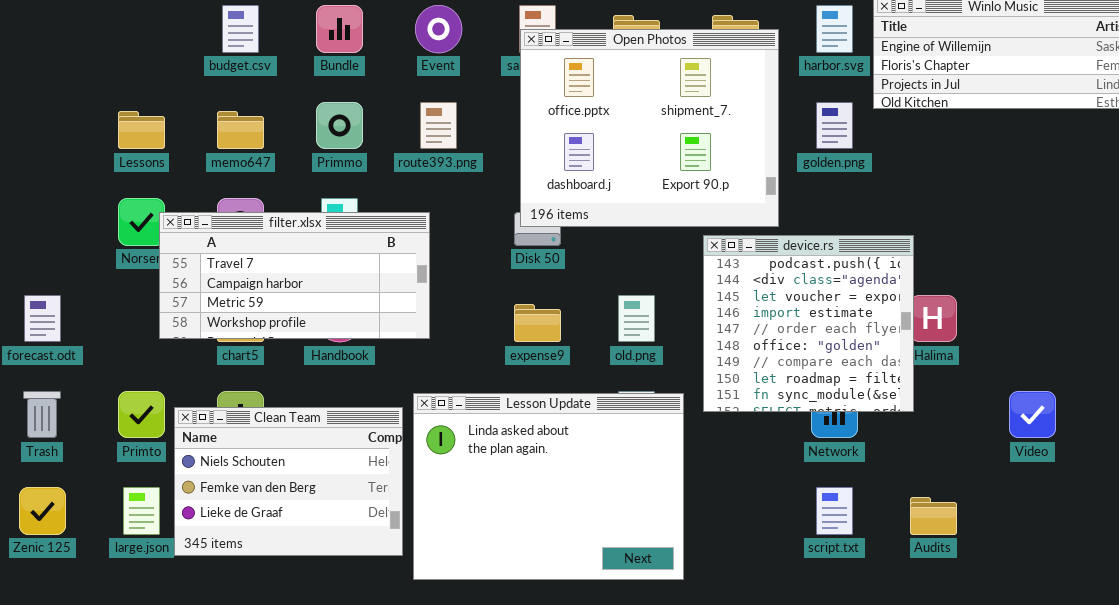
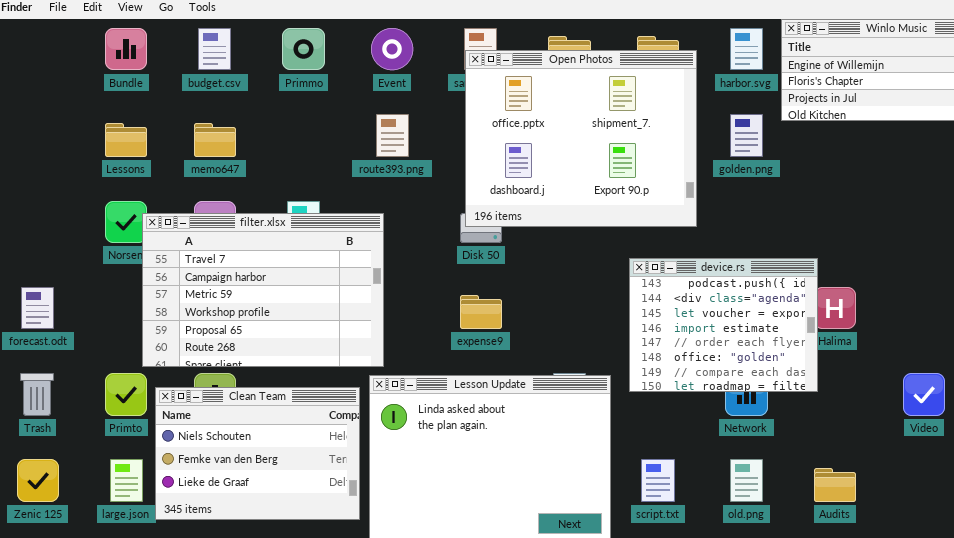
Bundle: [316,5,363,53] -> [105,28,147,70], moved
Primmo: [316,102,363,149] -> [282,28,325,70], moved
filter.xlsx: [159,212,430,339] -> [142,213,384,367], resized
device.rs: [703,235,914,412] -> [629,258,818,392], resized
old.png: [618,295,655,342] -> [730,459,763,502], moved
script.txt: [816,487,853,535] -> [641,459,675,502], moved

